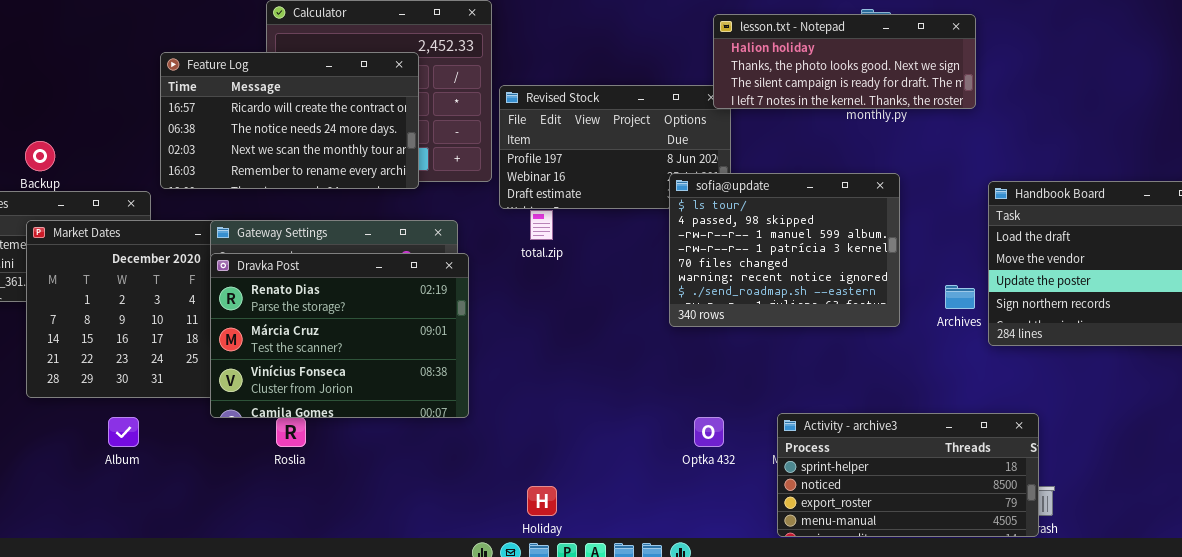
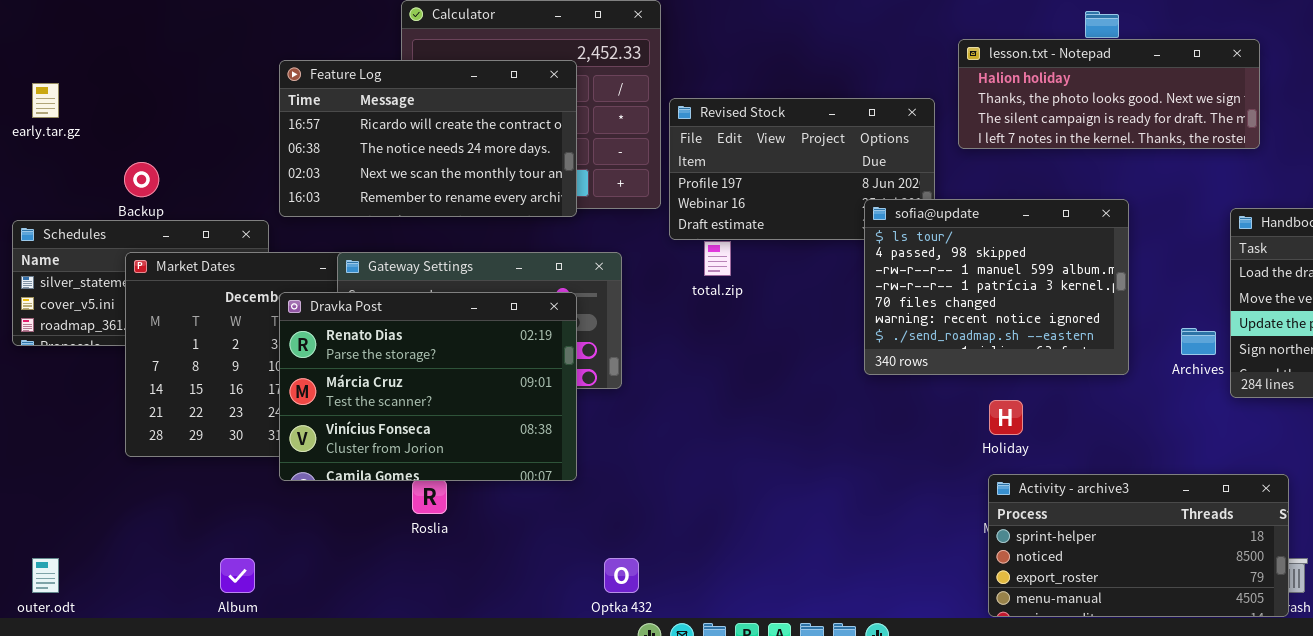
lesson.txt - Notepad: [713,14,976,109] -> [958,39,1260,149], moved
Dravka Post: [210,253,469,418] -> [279,292,577,481], moved
Album: [108,417,139,447] -> [220,558,255,593], moved
Optka 432: [694,417,724,447] -> [604,558,639,593], moved
Holiday: [527,486,557,516] -> [989,400,1023,435], moved

